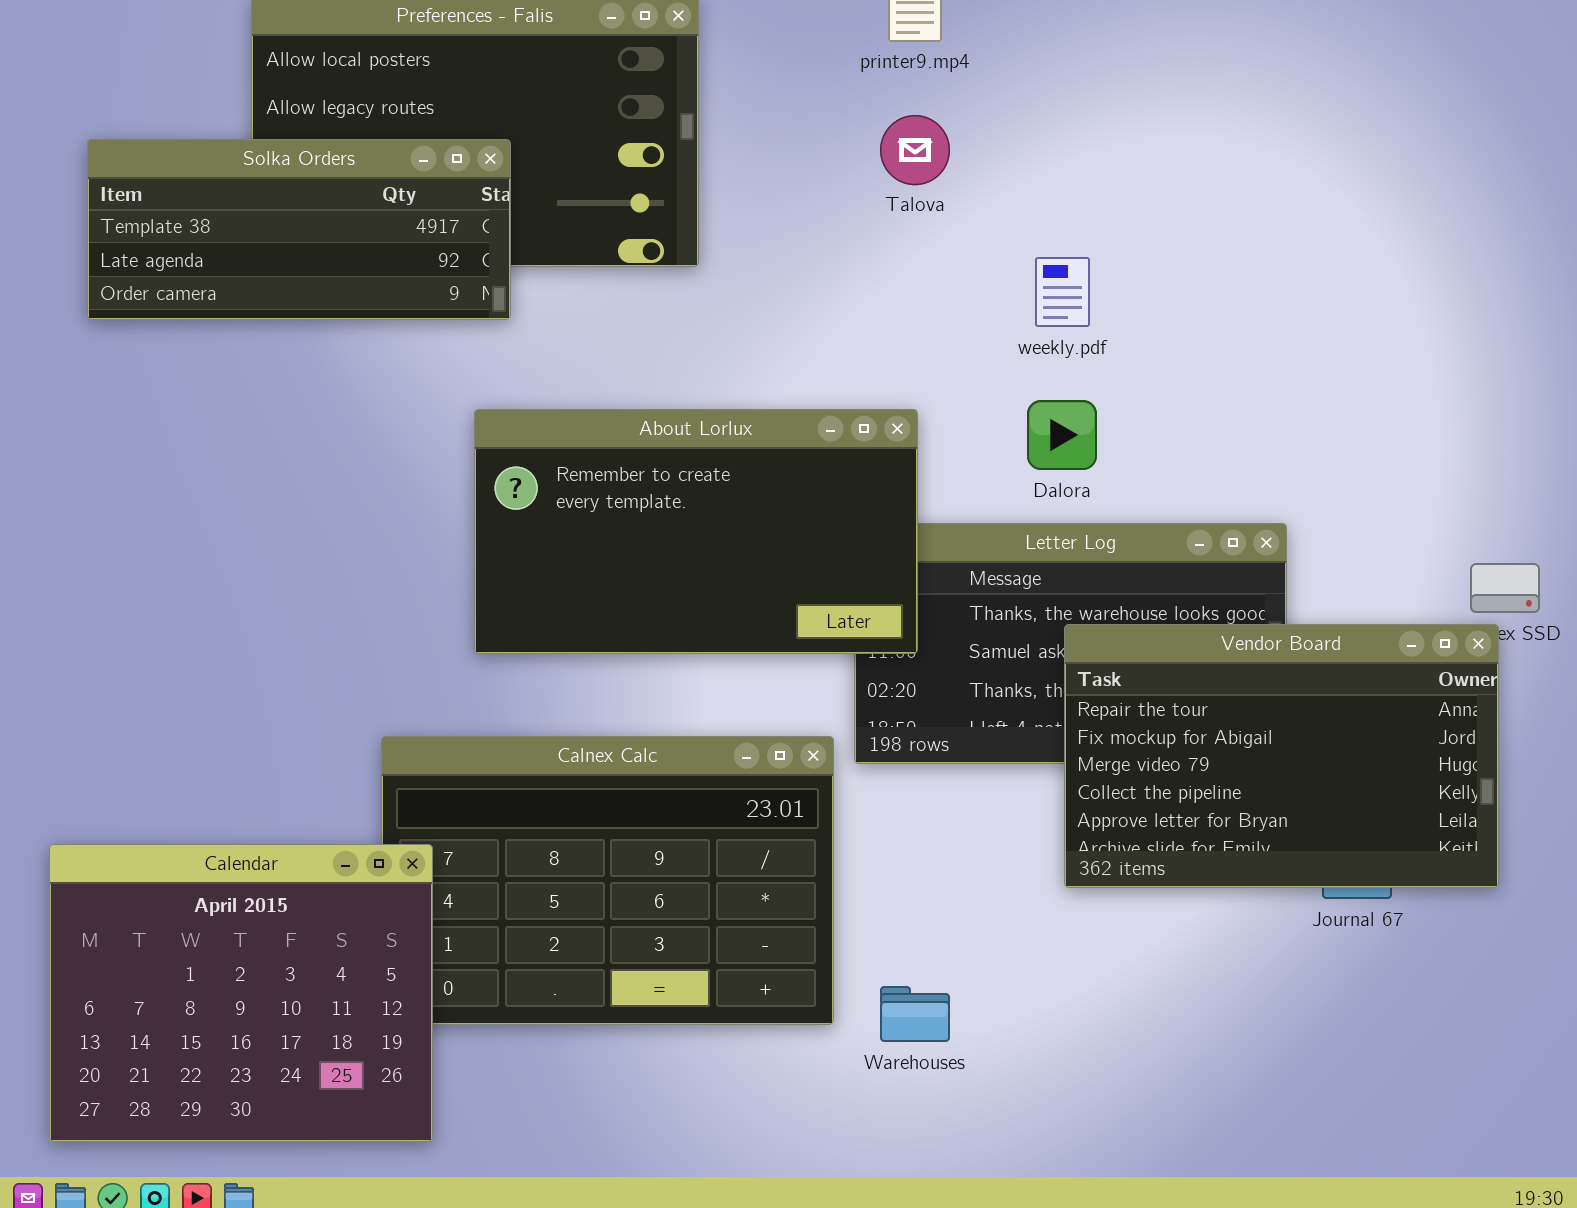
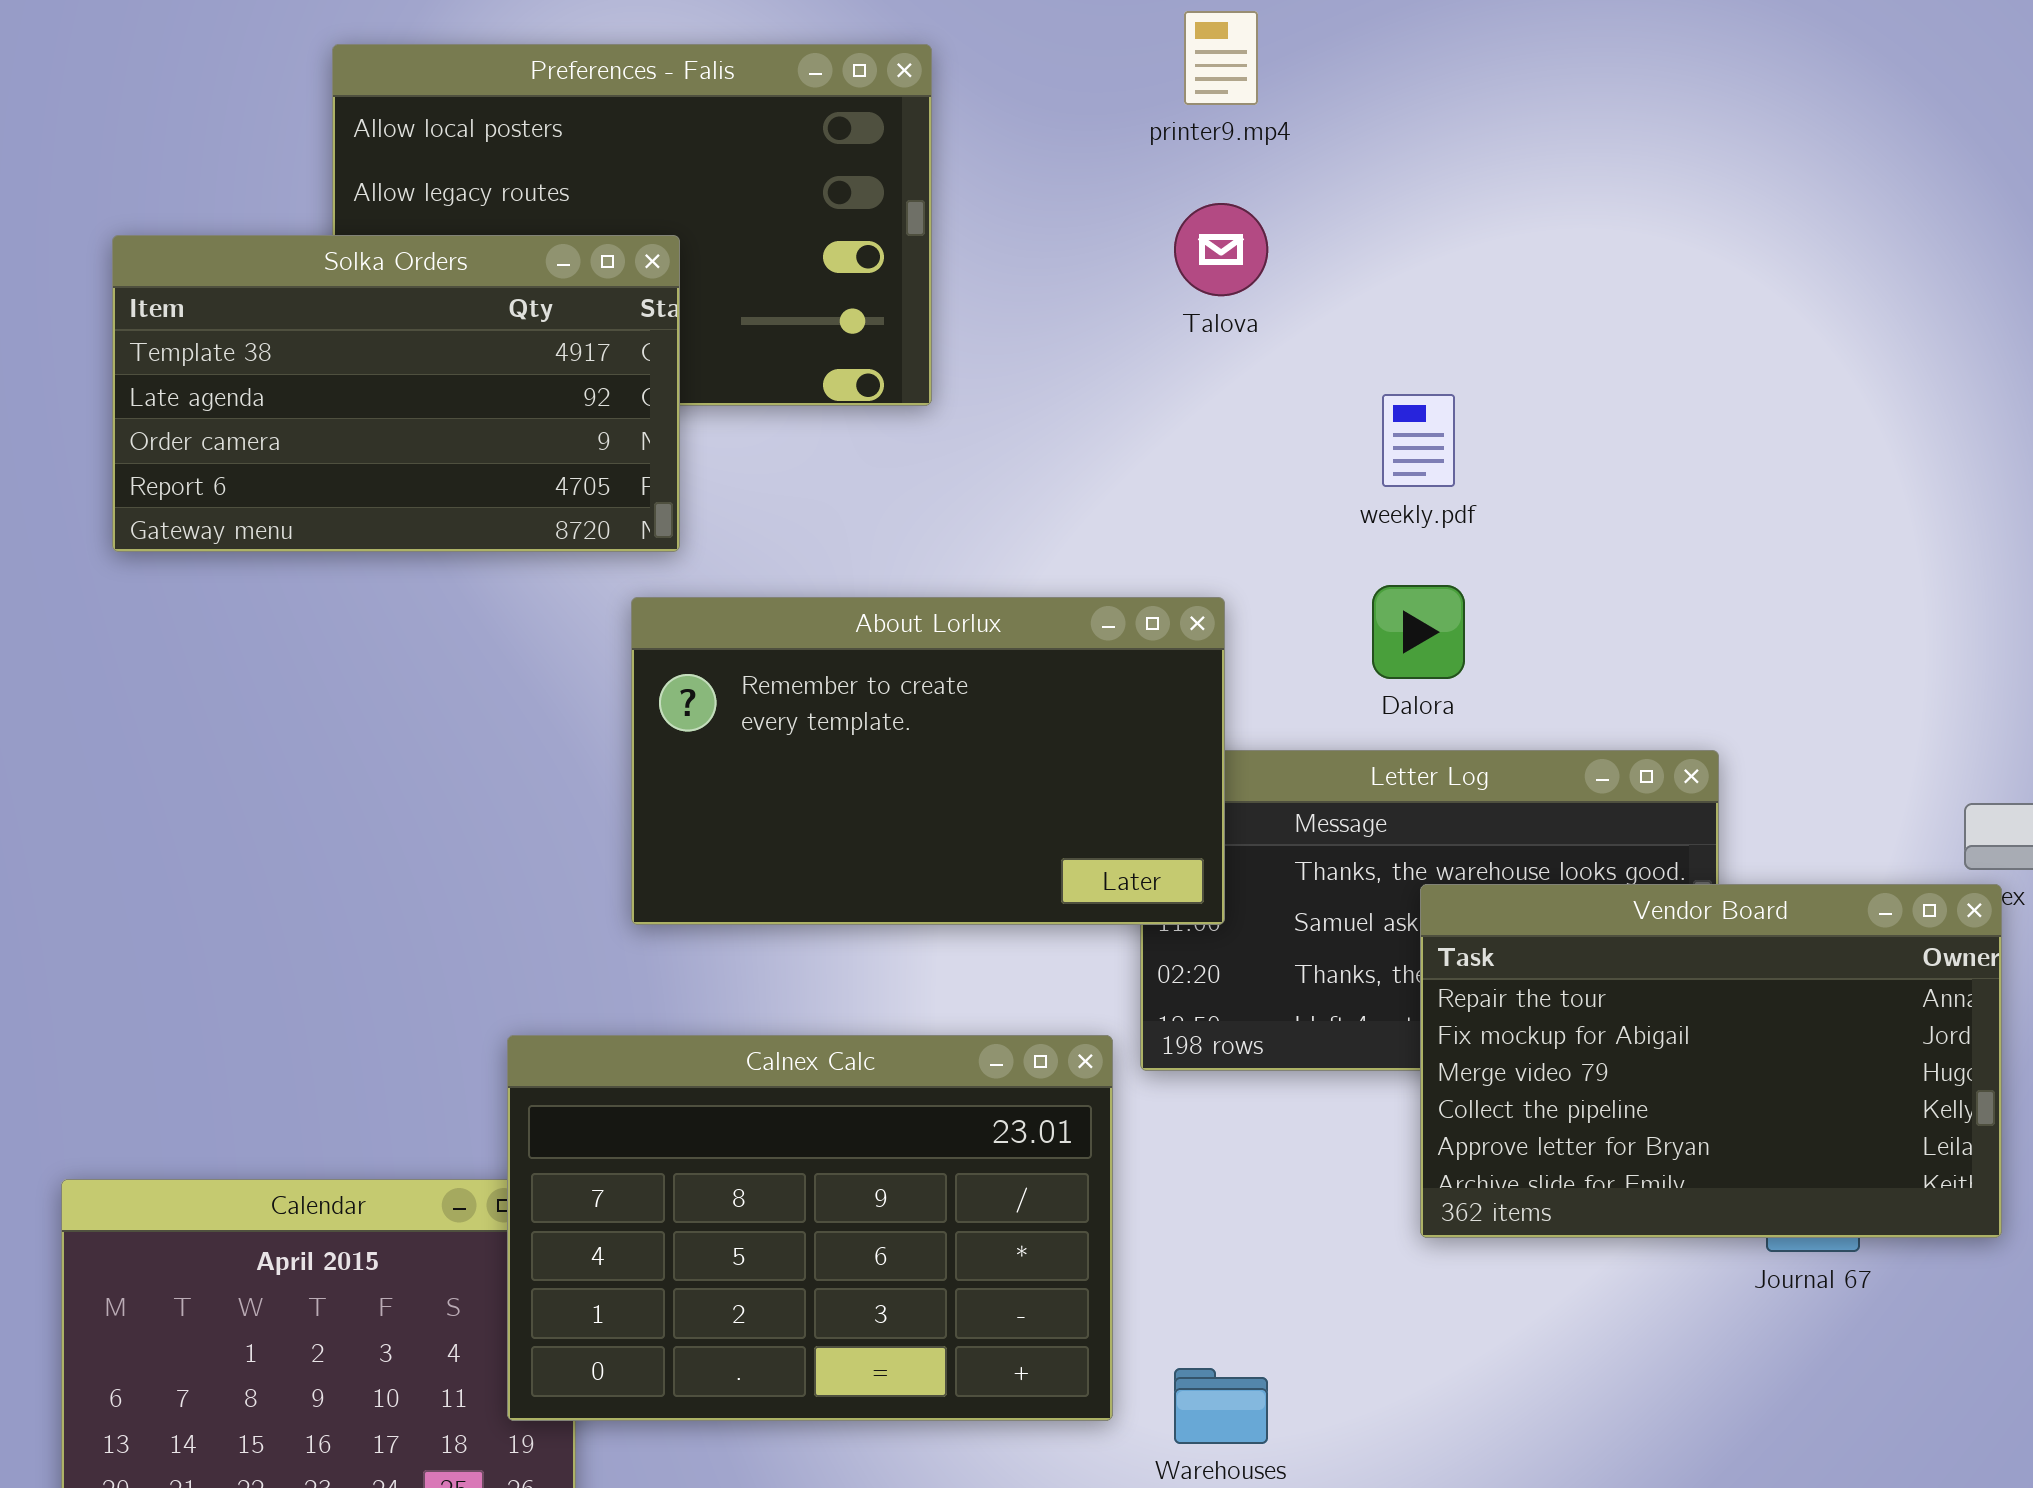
Solka Orders: [87,139,511,320] -> [112,235,680,552], resized
Calnex Calc: [381,736,834,1025] -> [507,1035,1113,1421], raised

